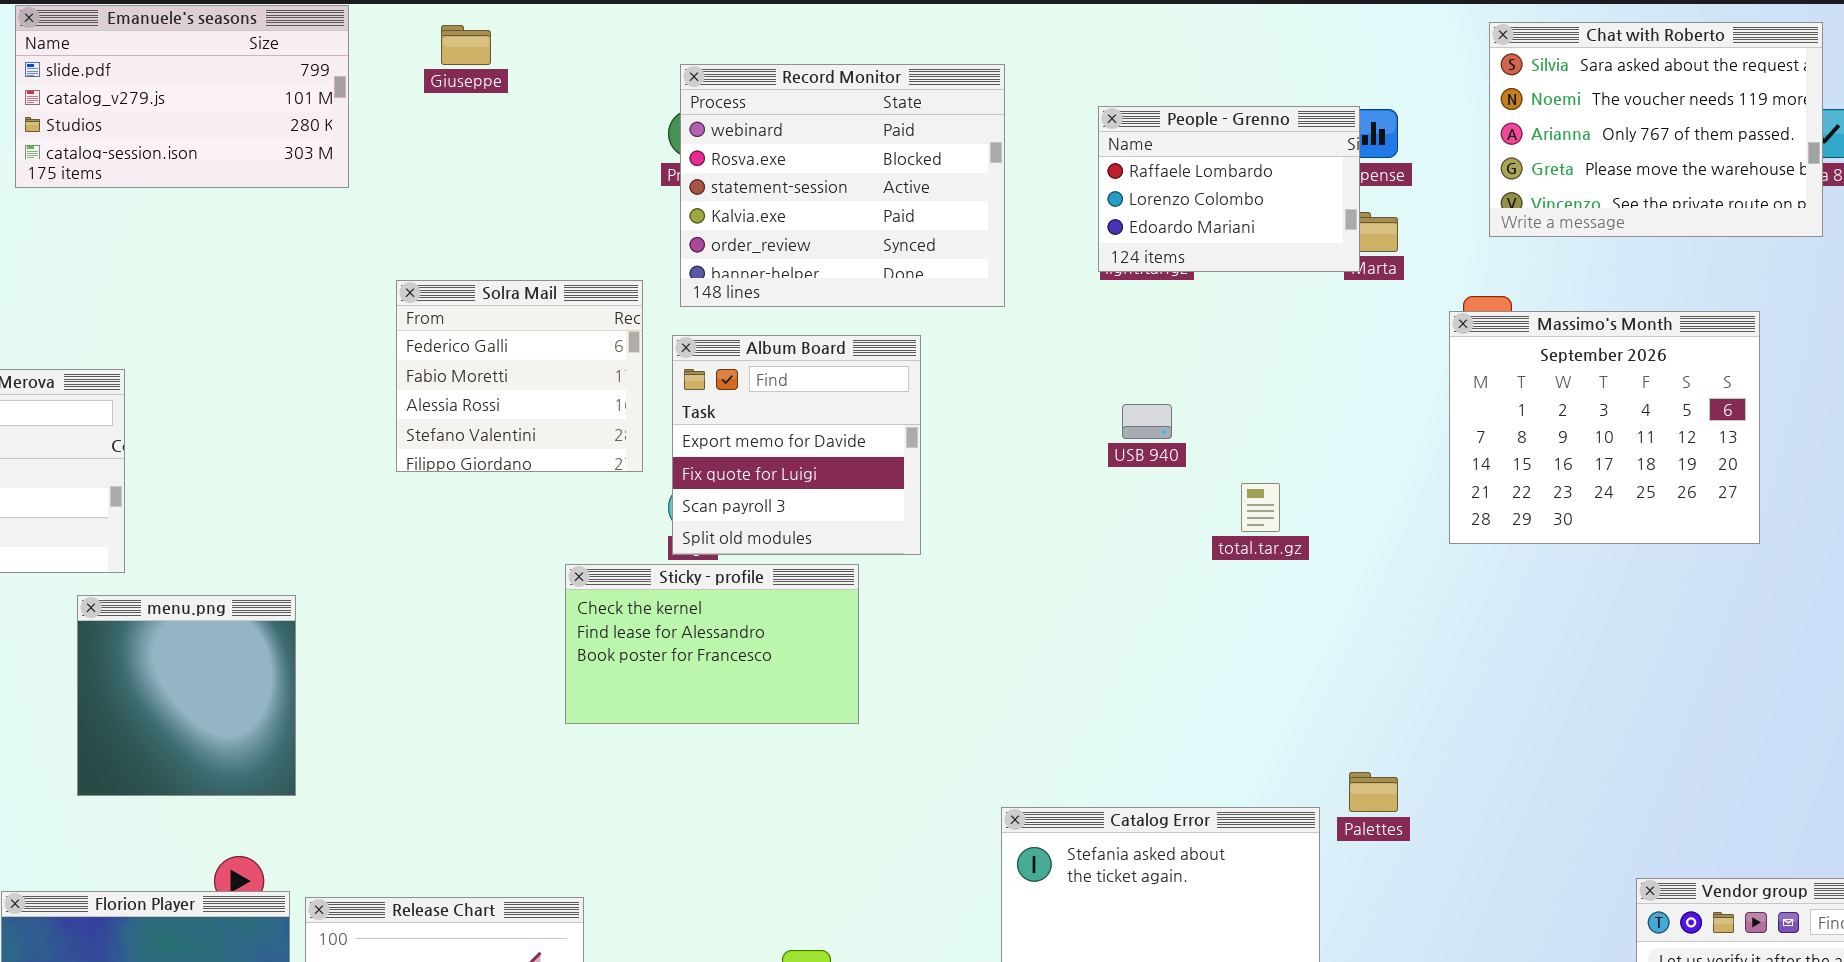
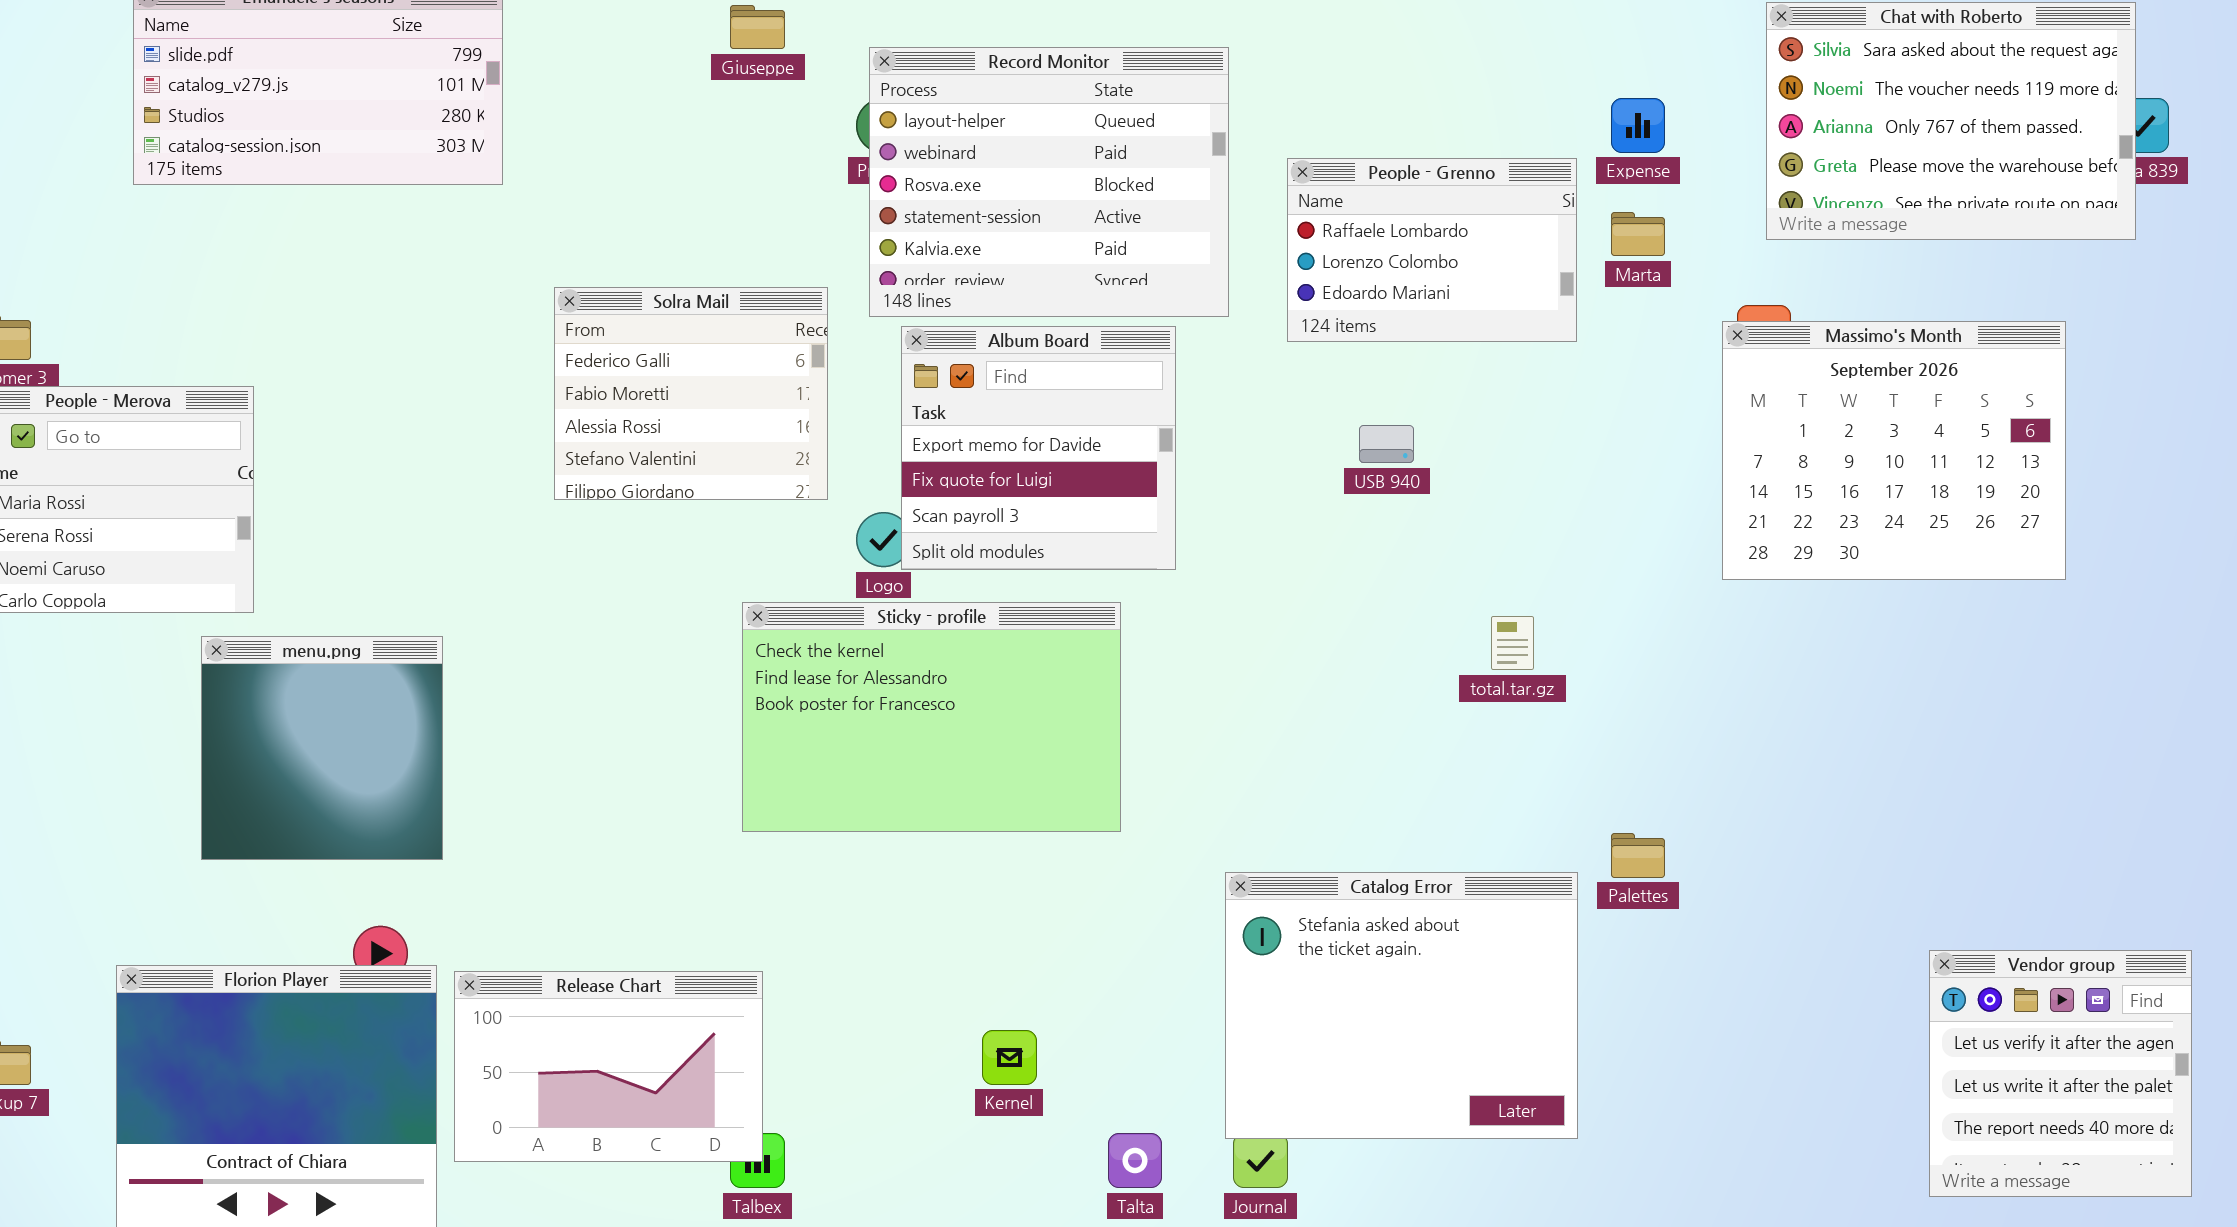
Giuseppe: [441,25,491,65] -> [730,5,785,49], moved
Record Monitor: [680,64,1005,307] -> [869,47,1229,317], scrolled up 1 row
People - Grenno: [1098,106,1360,272] -> [1287,158,1577,342], moved
Album Board: [672,335,921,555] -> [901,326,1176,570], moved
total.tar.gz: [1241,483,1280,532] -> [1491,616,1534,670], moved
Sticky - profile: [565,564,859,724] -> [742,602,1121,832], resized

